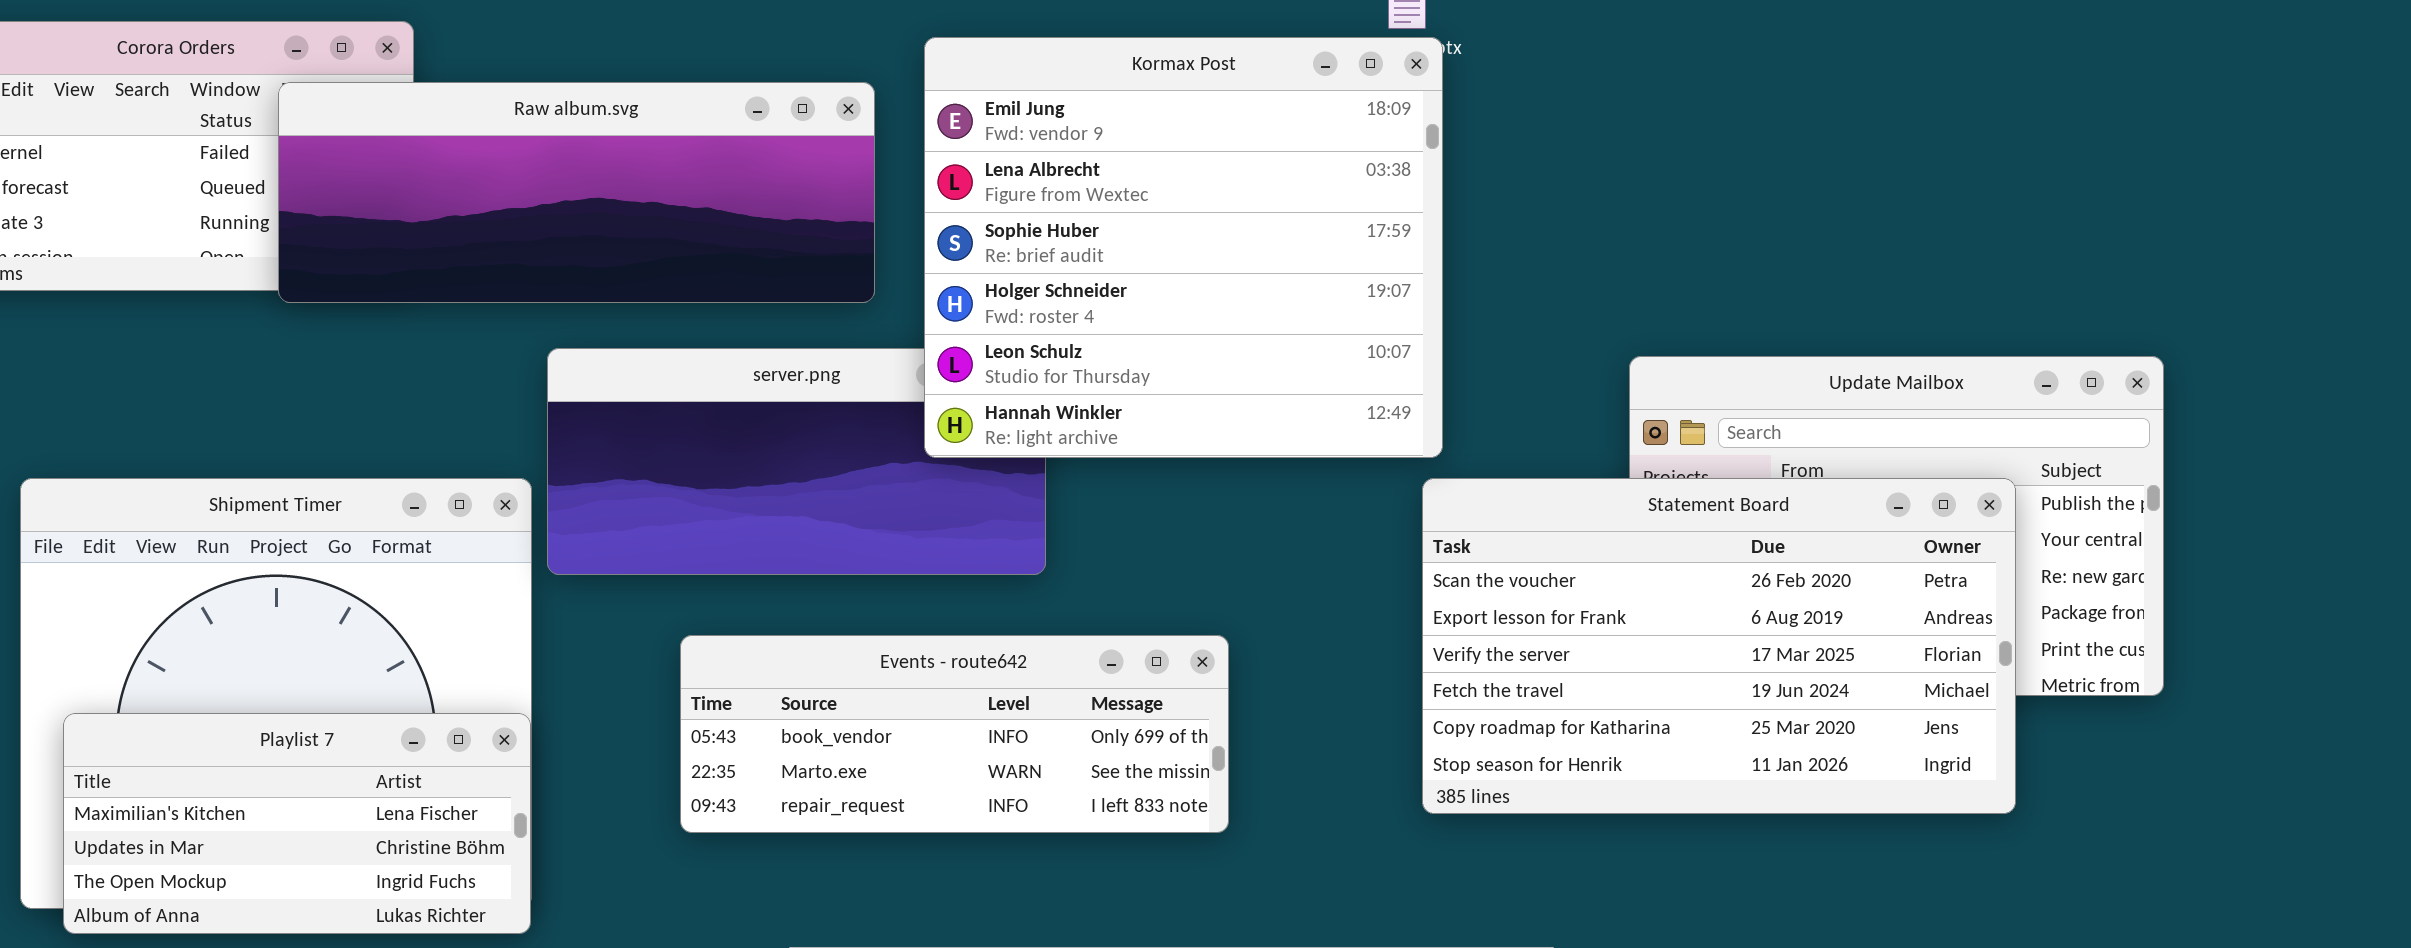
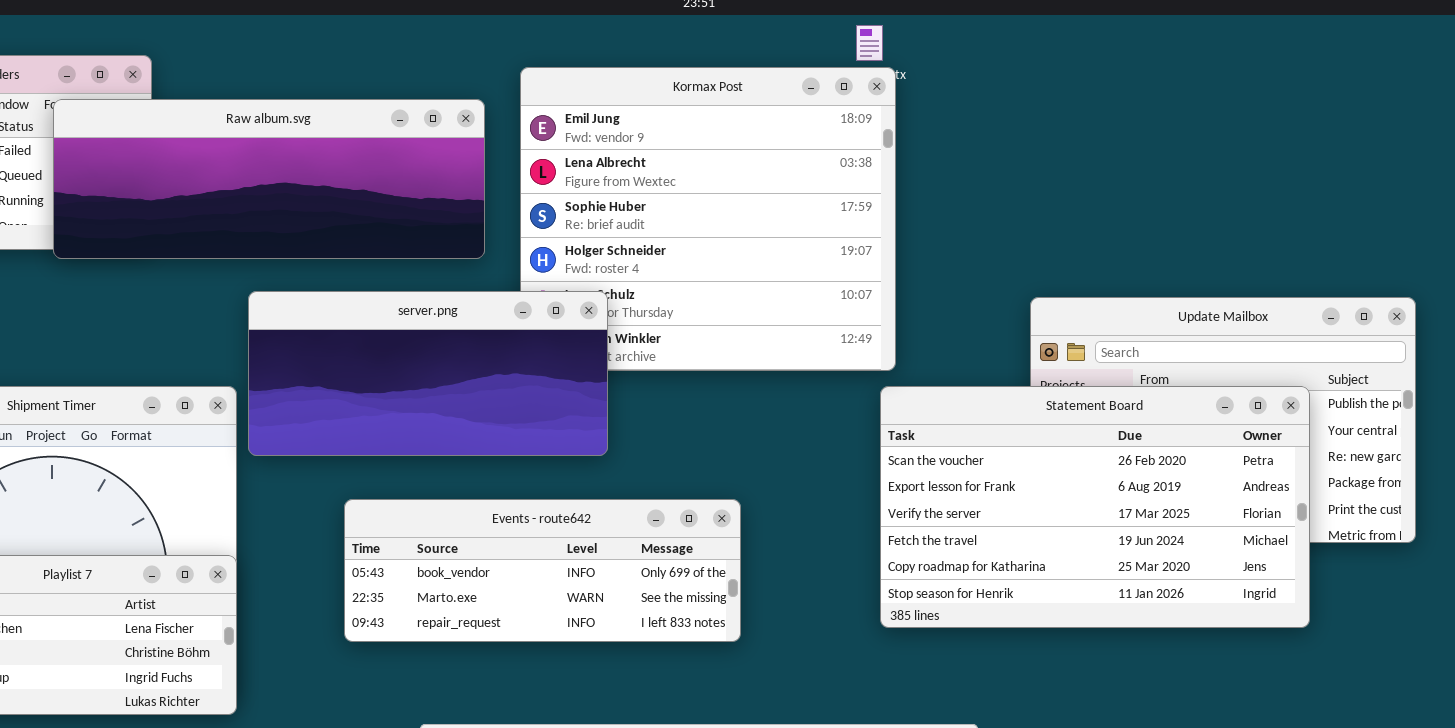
server.png: [547,348,1046,575] -> [248,291,608,456], raised

